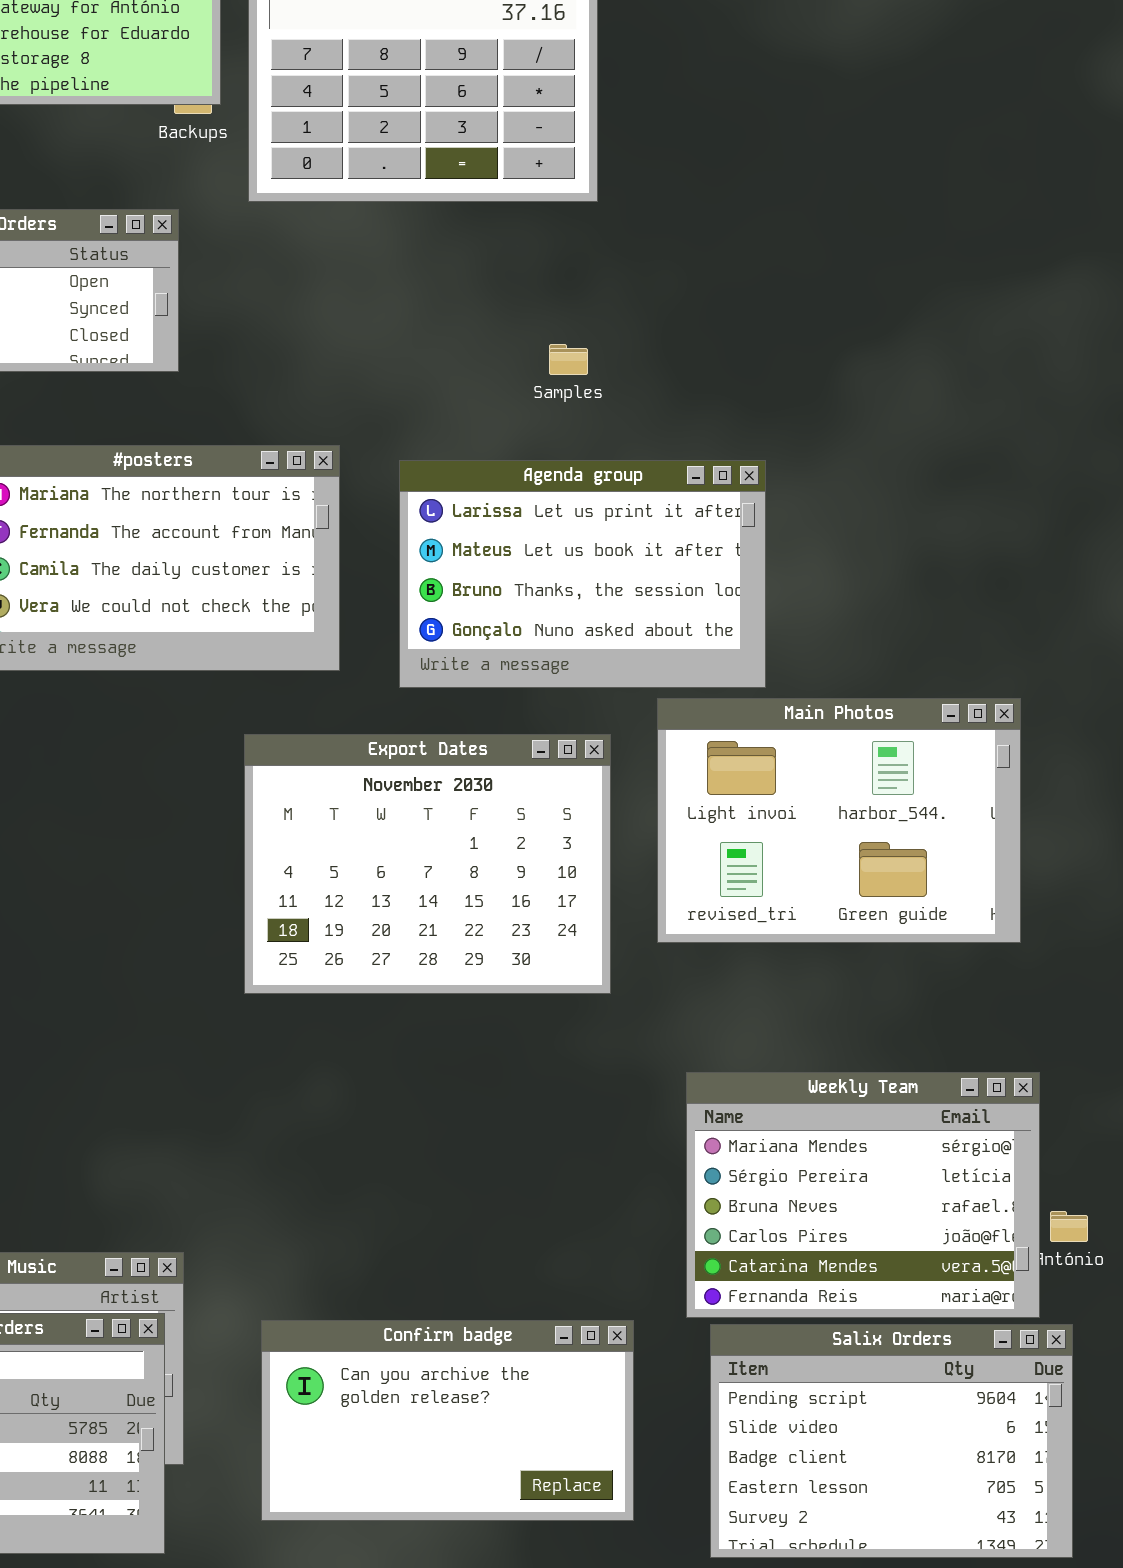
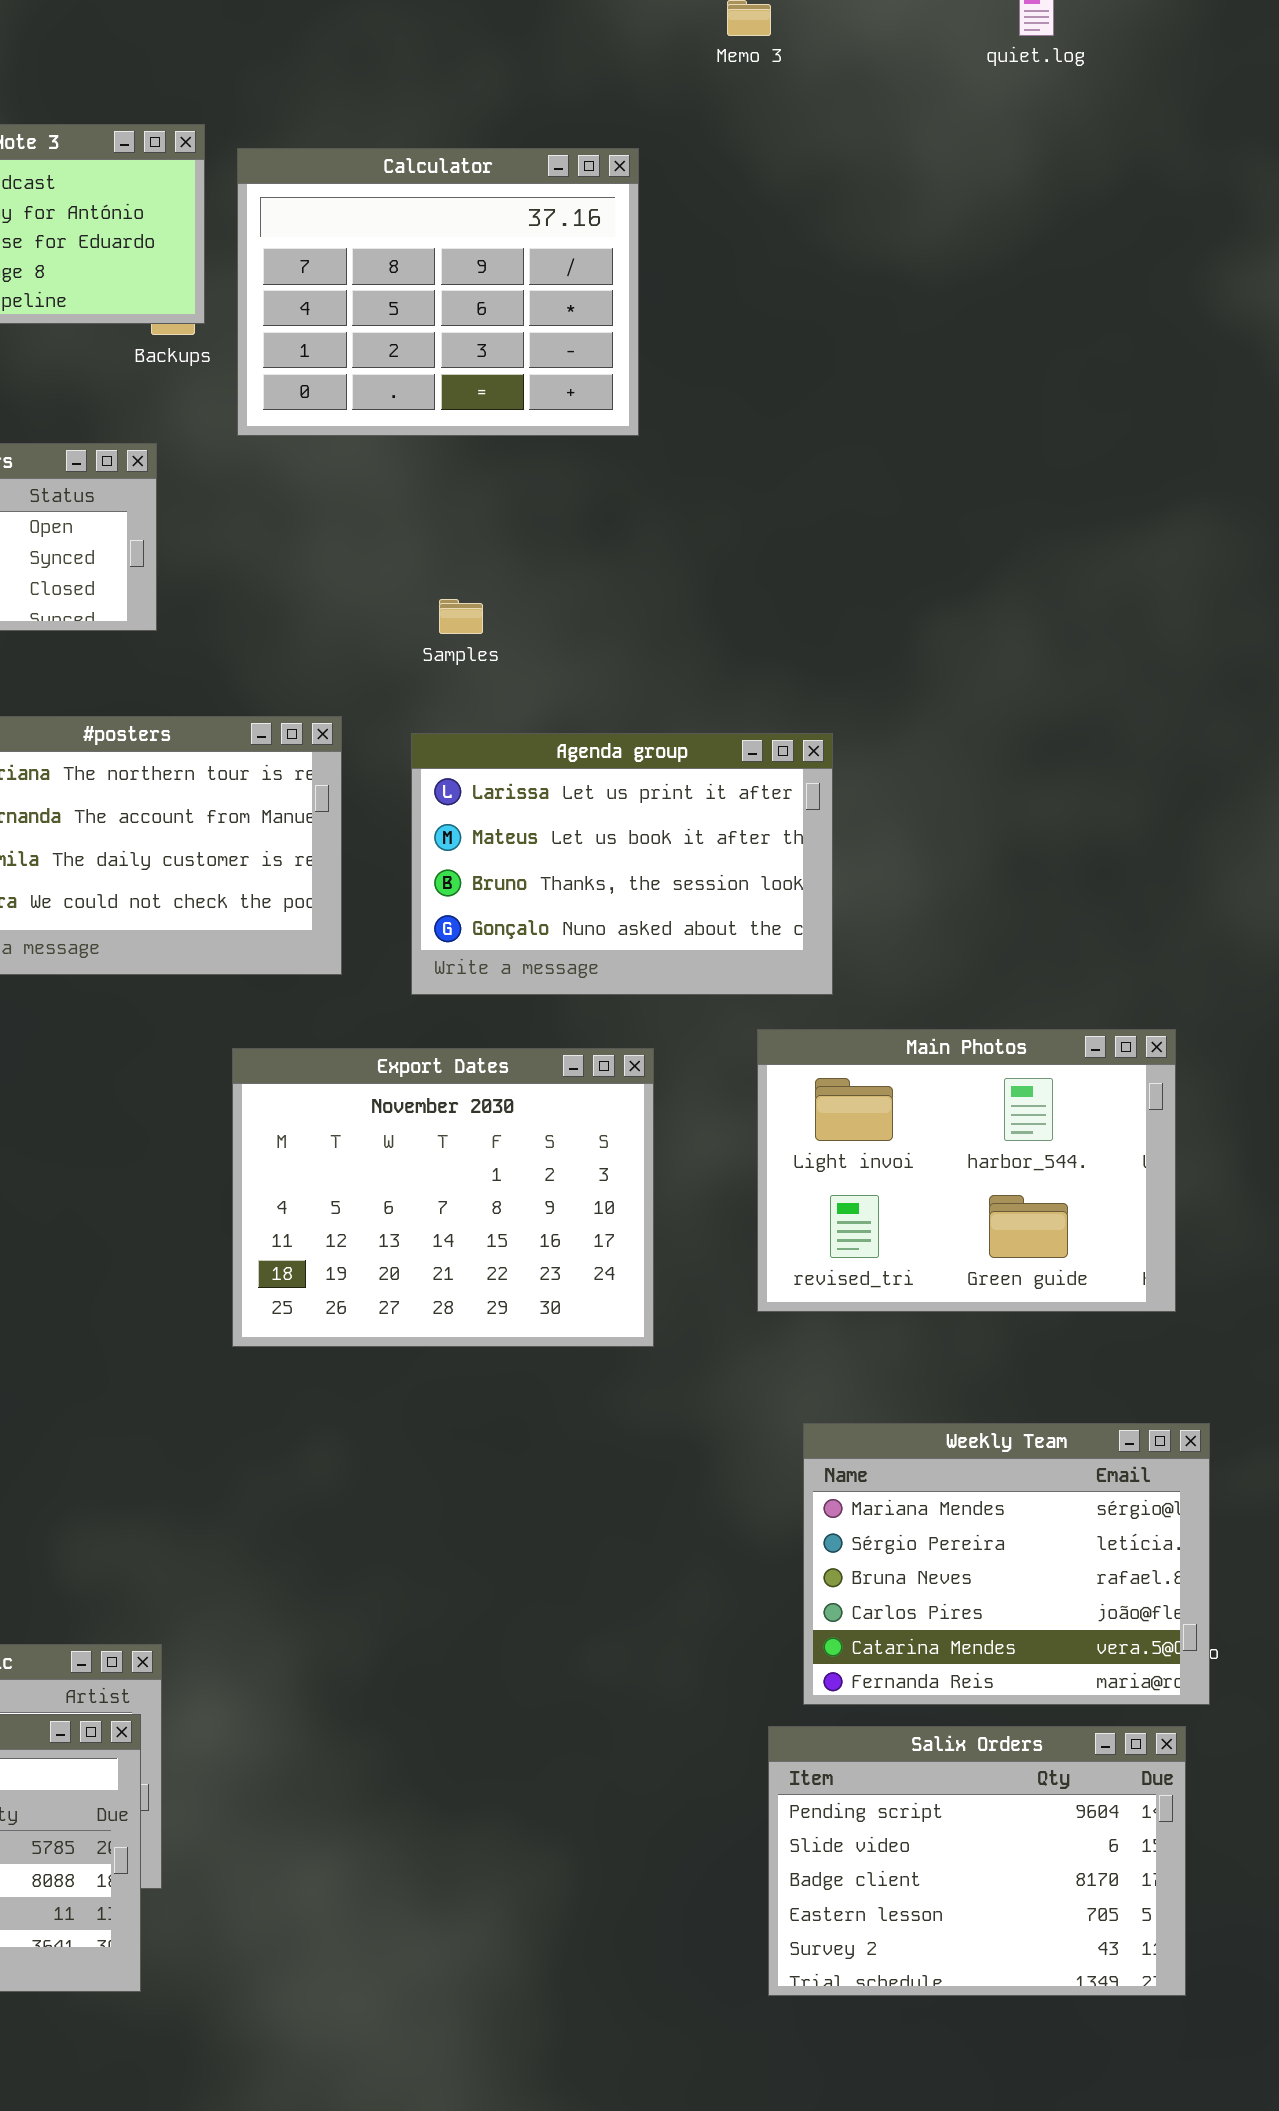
Samples: [549,344,588,375] -> [439,599,483,634], moved
Main Photos: [657,698,1021,943] -> [757,1029,1176,1312], moved
Weekly Team: [686,1072,1040,1318] -> [803,1423,1210,1705], moved
Confirm badge: [261,1320,634,1521] -> none, closed

